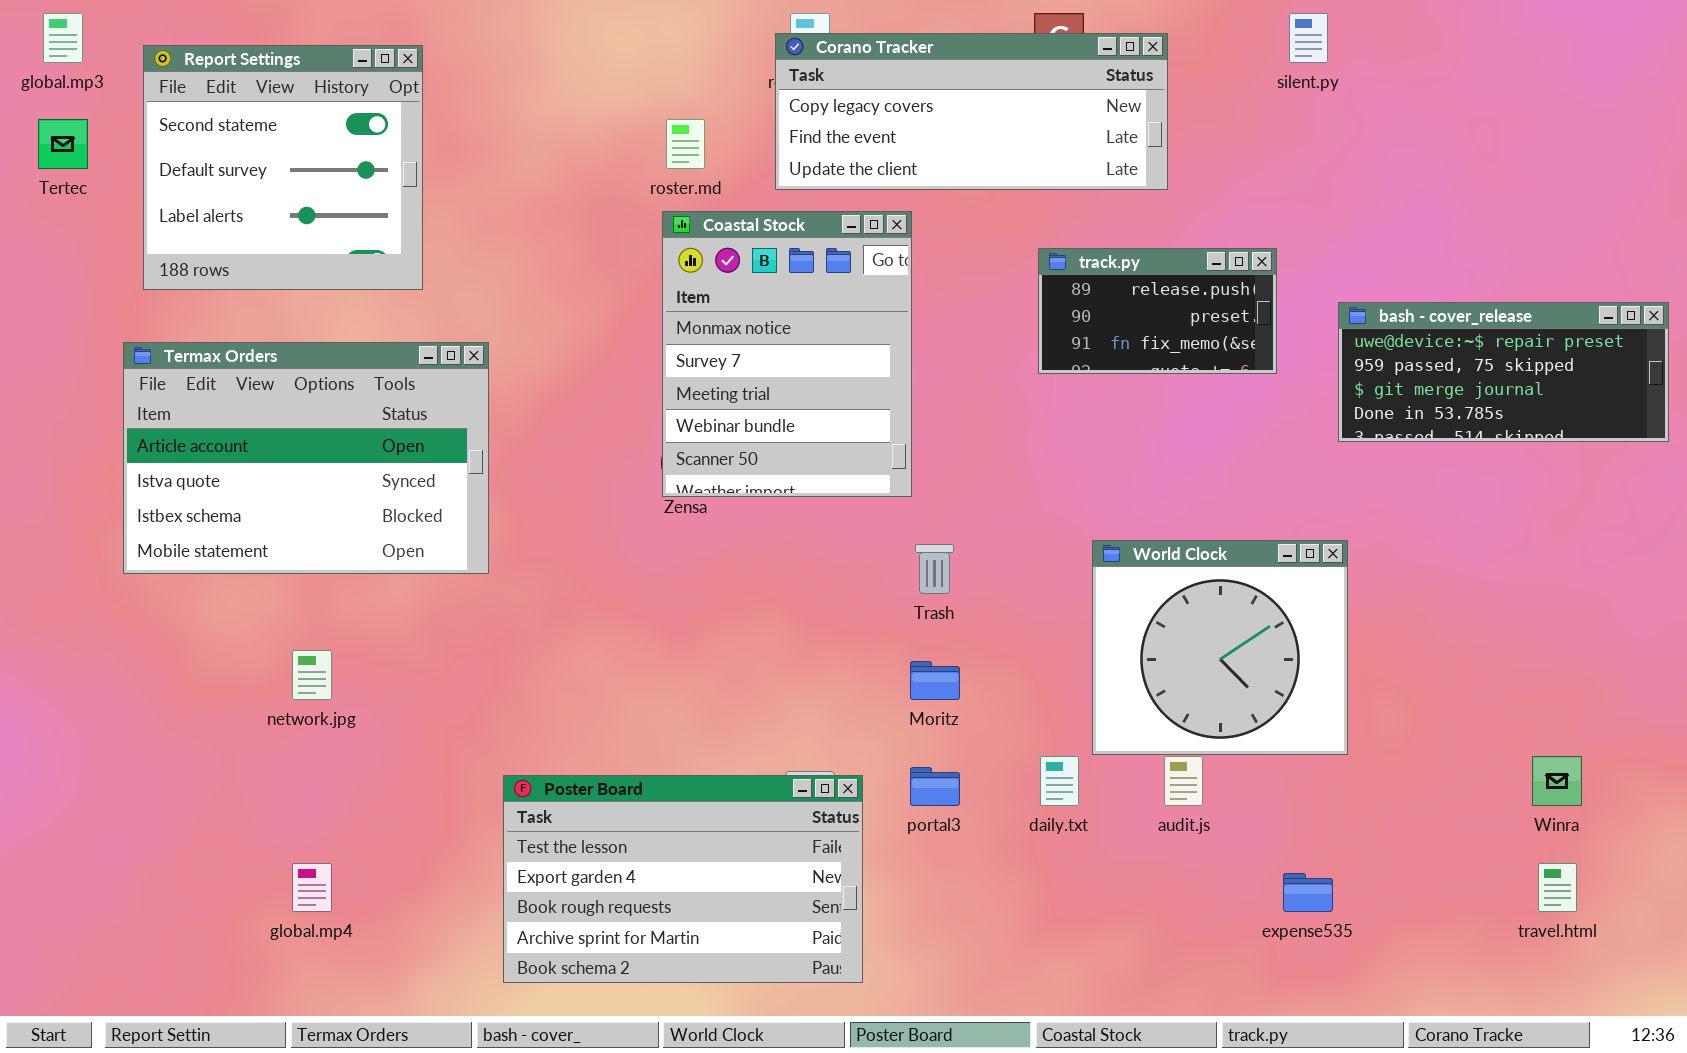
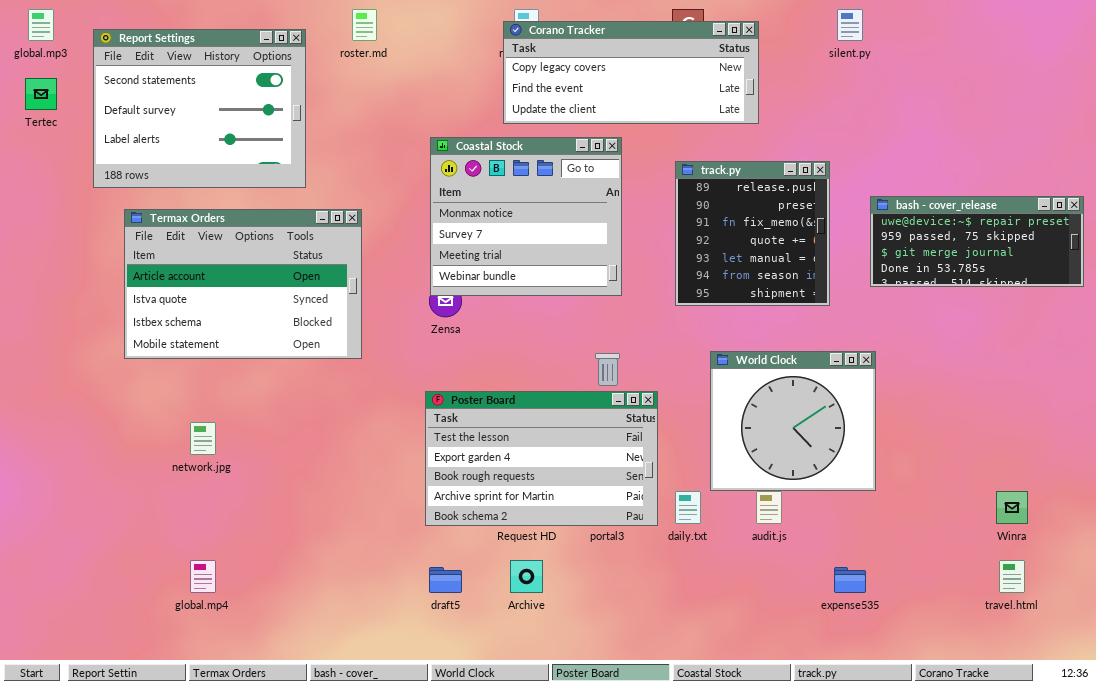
Report Settings: [143,45,423,290] -> [93,29,306,188], resized
roster.md: [666,119,705,169] -> [352,9,377,41], moved
Coastal Stock: [662,211,912,497] -> [430,137,622,296], resized
track.py: [1038,248,1277,374] -> [675,161,830,306], resized
Termax Orders: [123,342,489,574] -> [124,209,362,359], moved
Poster Board: [503,775,863,983] -> [425,391,658,526], moved

